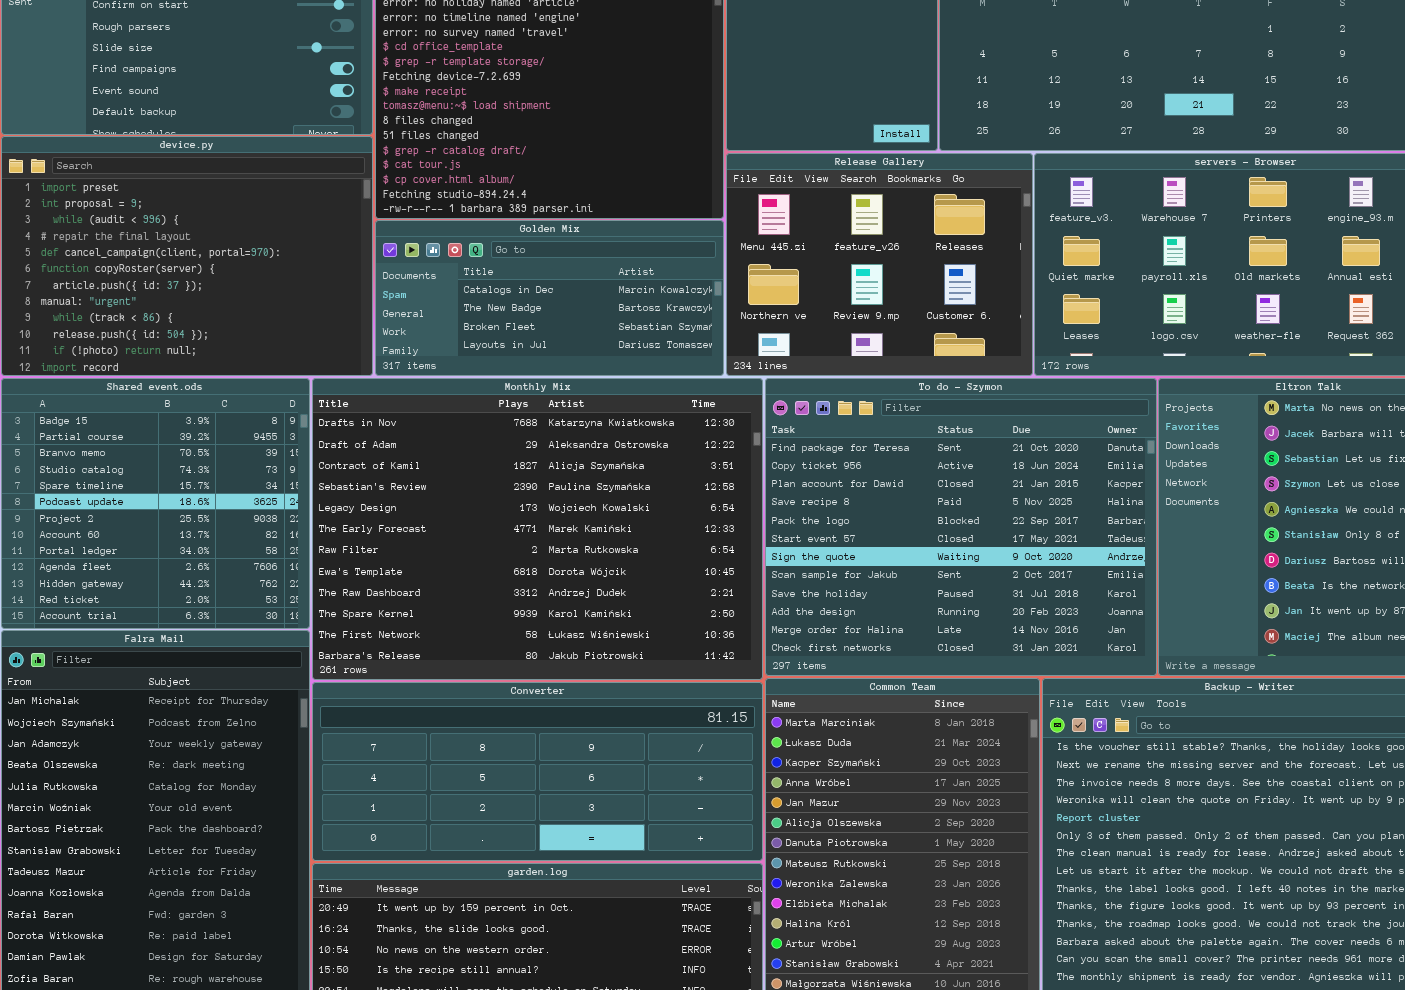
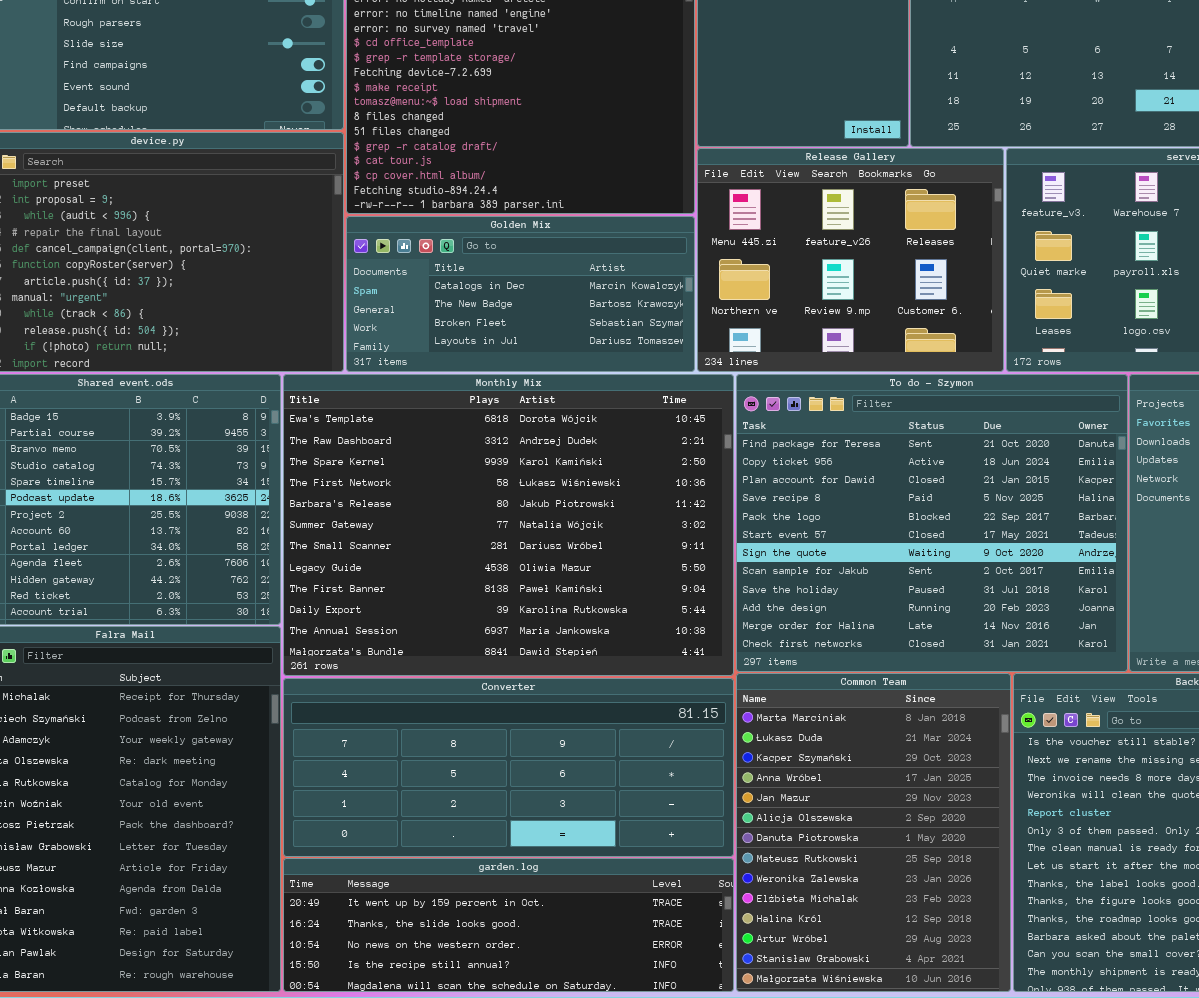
Monthly Mix: [312,378,763,680] -> [283,374,734,676], scrolled down 7 rows

